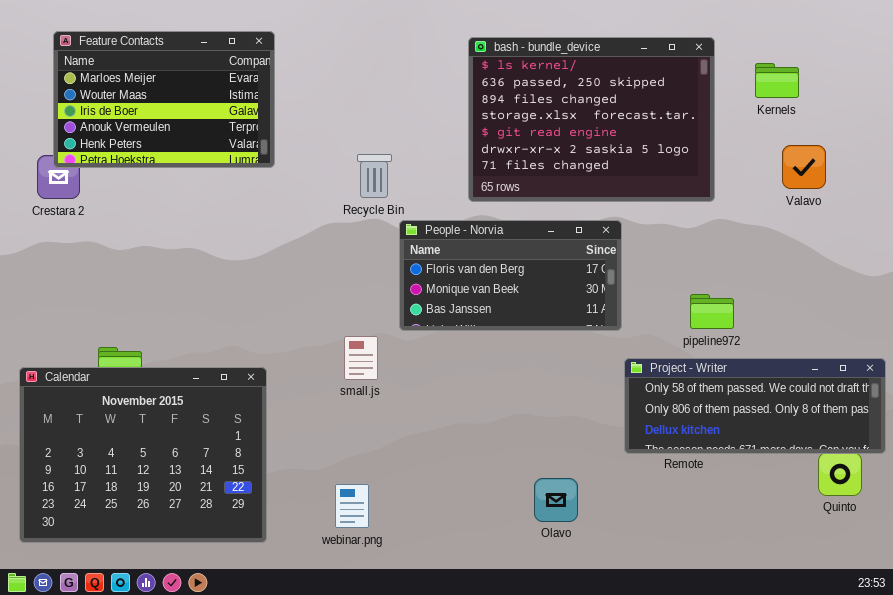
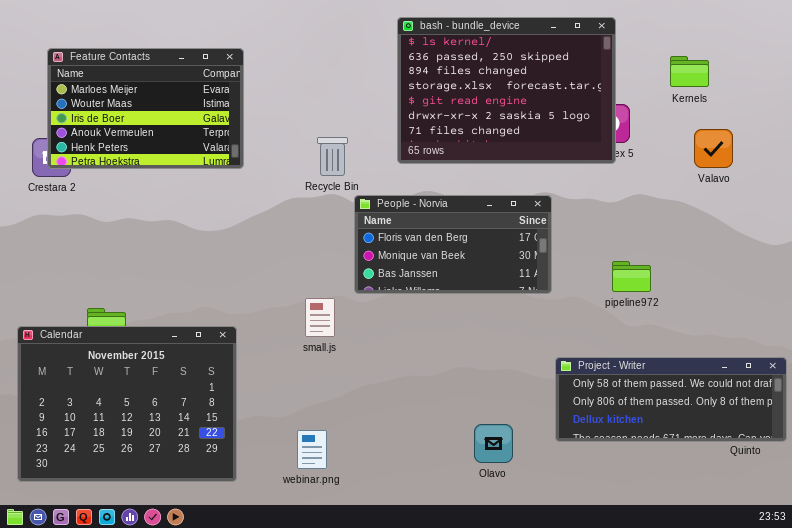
Feature Contacts: [53,31,275,168] -> [47,48,244,169], moved
bash - bundle_device: [468,37,715,202] -> [397,17,616,164], moved
Project - Writer: [624,358,886,454] -> [555,357,787,442], moved

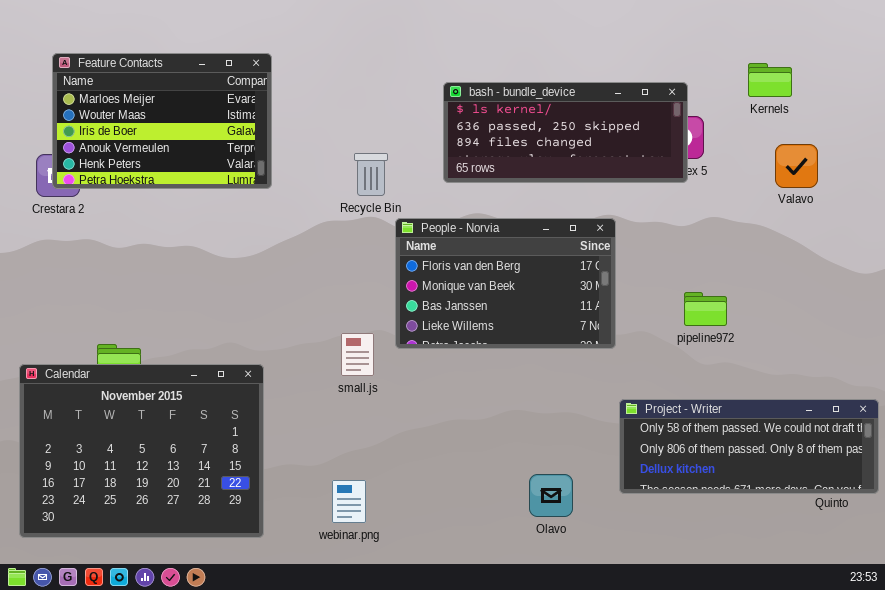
bash - bundle_device: [397,17,616,164] -> [443,82,688,183], resized
People - Norvia: [354,195,552,294] -> [395,218,616,349], resized

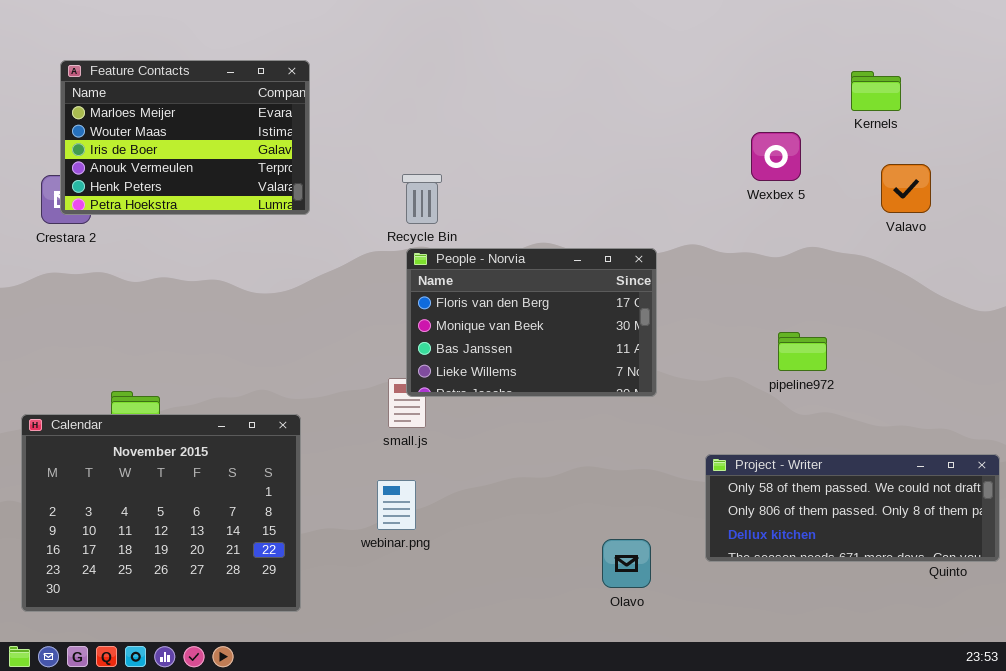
bash - bundle_device: [443,82,688,183] -> none, closed
People - Norvia: [395,218,616,349] -> [406,248,657,397], moved
webinar.png: [332,480,366,523] -> [377,480,416,530], moved

